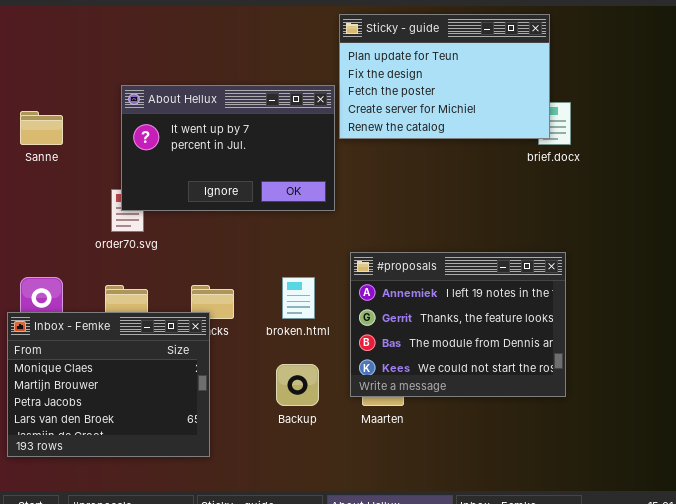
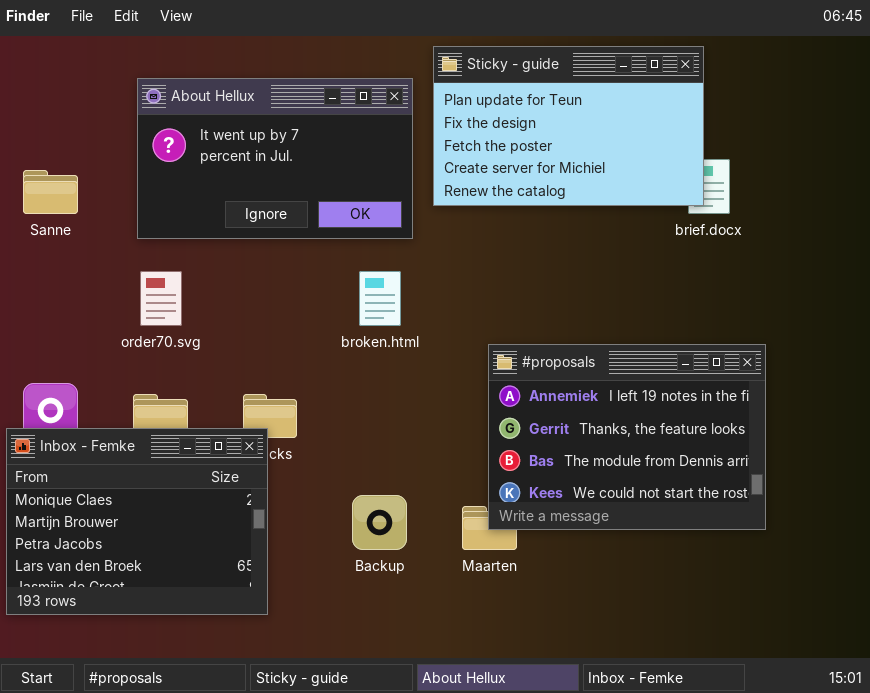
About Hellux: [121,85,335,211] -> [137,78,413,239], moved
#proposals: [350,252,566,397] -> [488,344,766,530], moved
broken.html: [282,277,315,319] -> [359,271,401,326], moved

